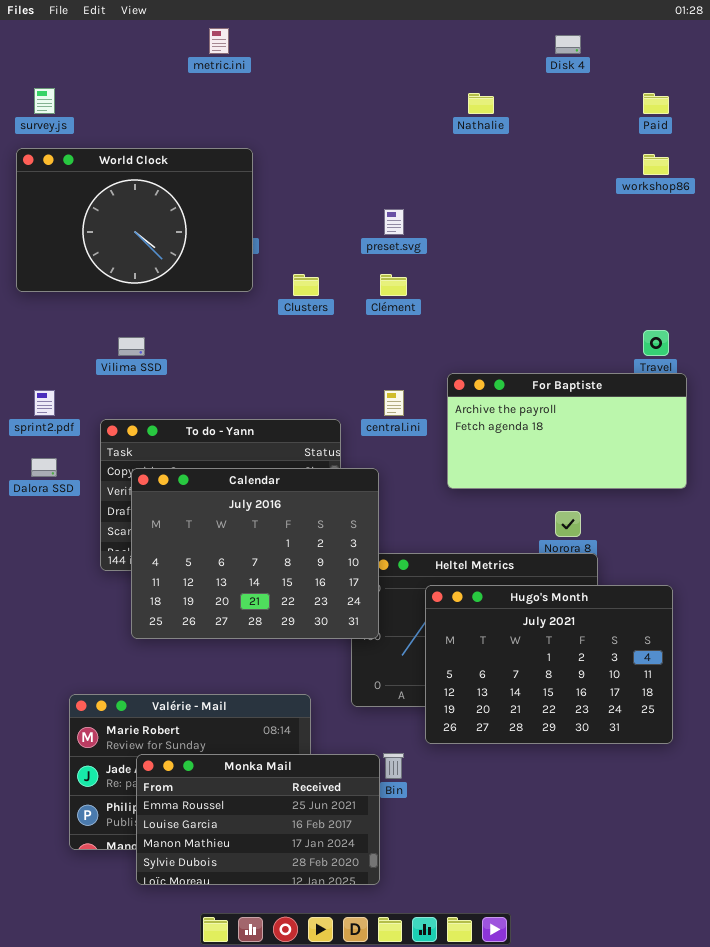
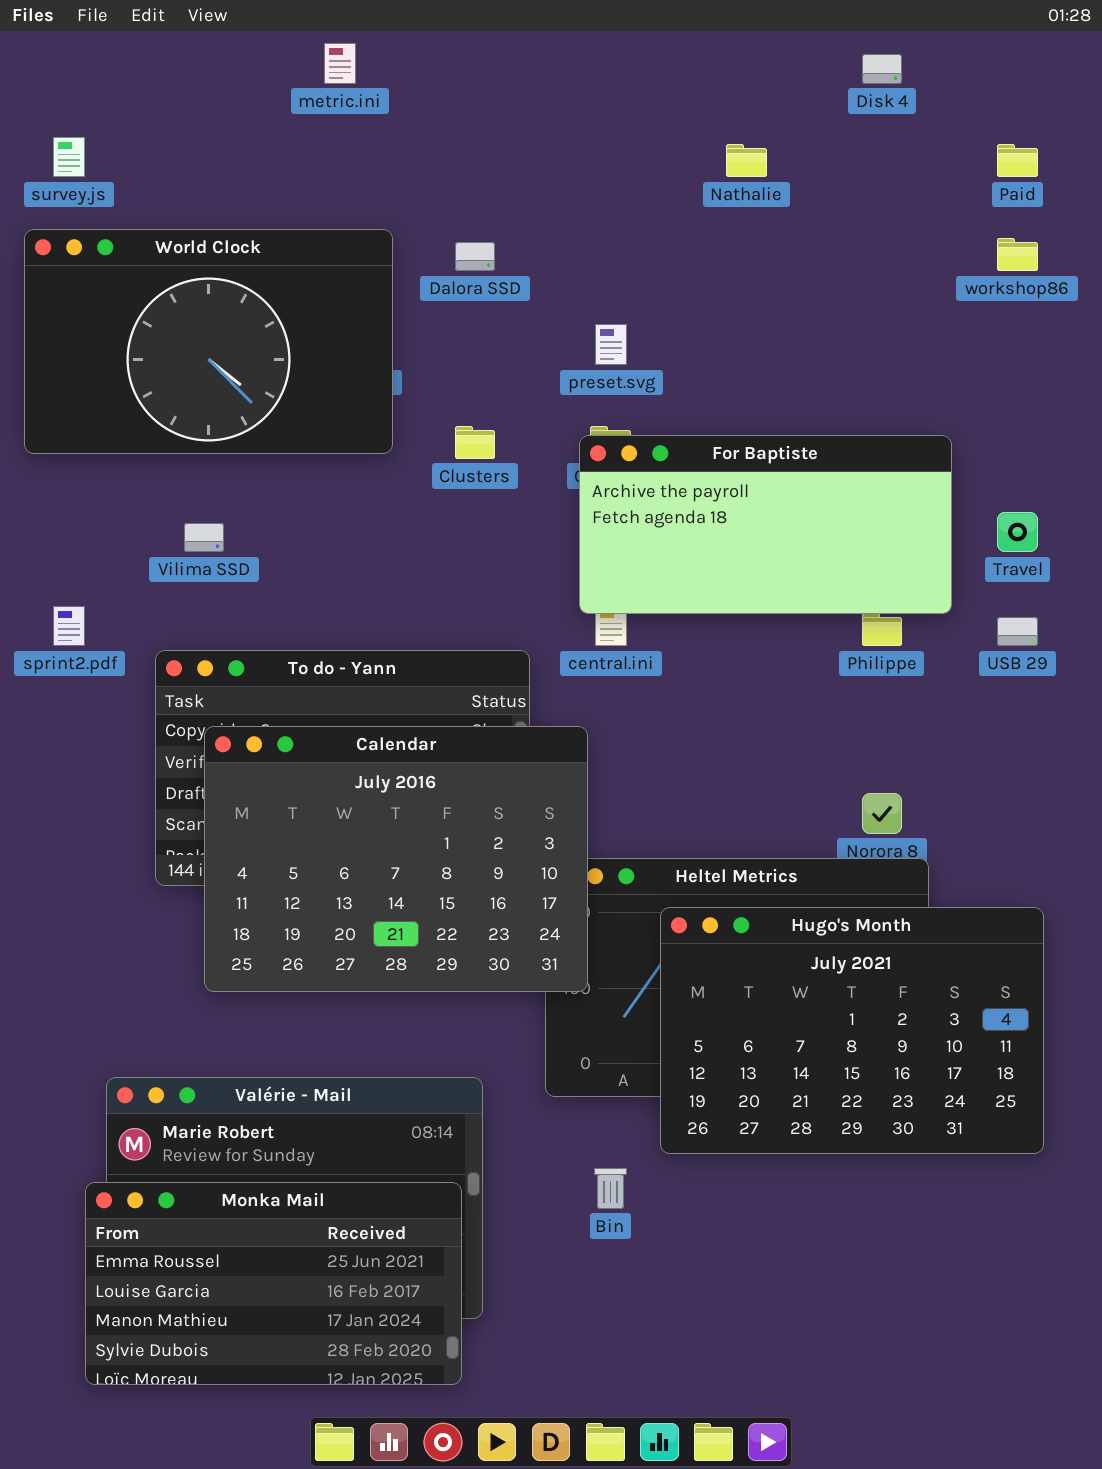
For Baptiste: [447,373,687,489] -> [579,435,952,614], moved
Dalora SSD: [31,458,57,477] -> [455,242,495,271], moved
Monka Mail: [136,754,380,885] -> [85,1182,462,1385], moved

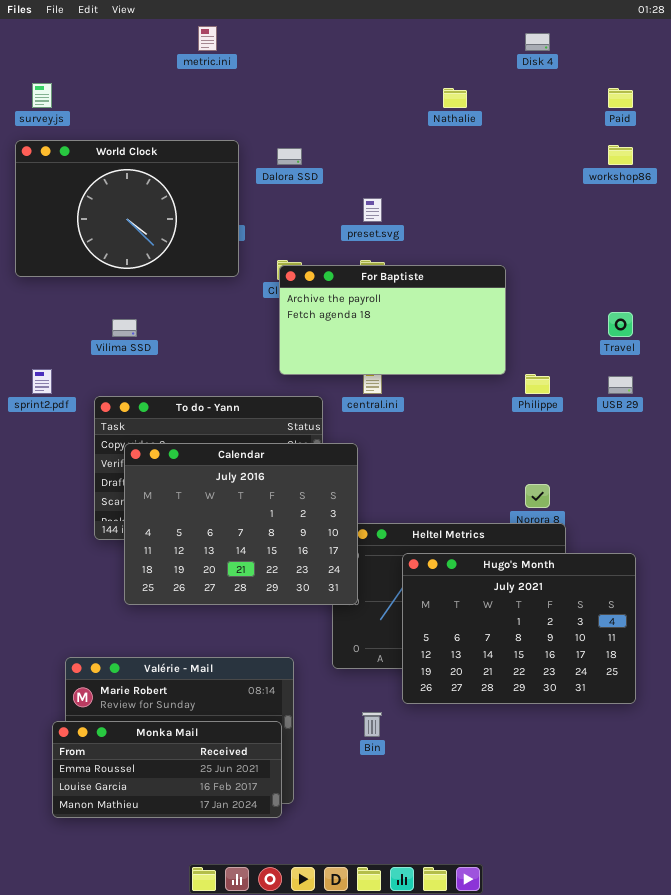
For Baptiste: [579,435,952,614] -> [279,265,506,375], moved
Monka Mail: [85,1182,462,1385] -> [52,721,282,818], resized

